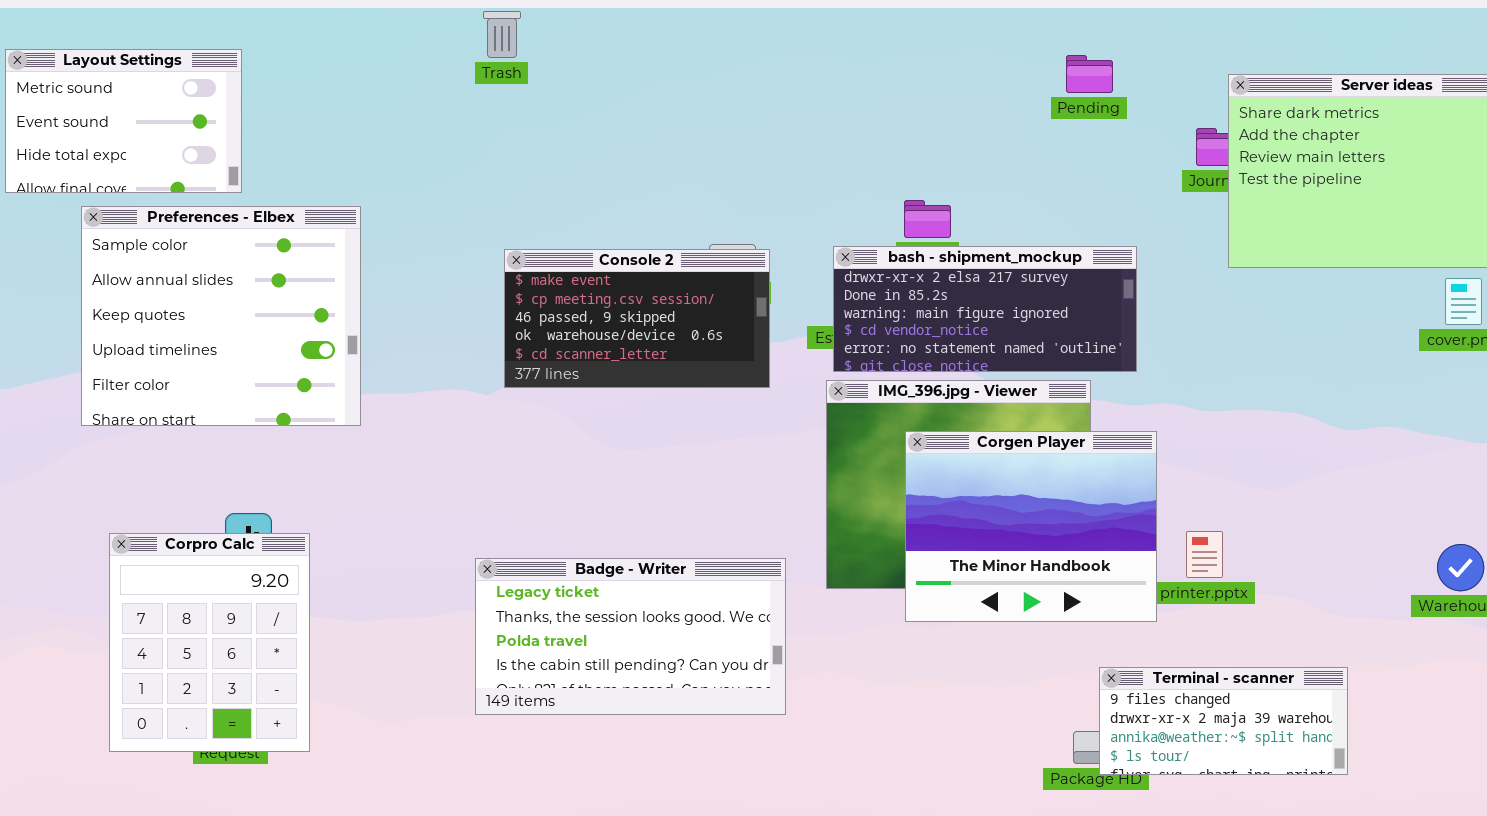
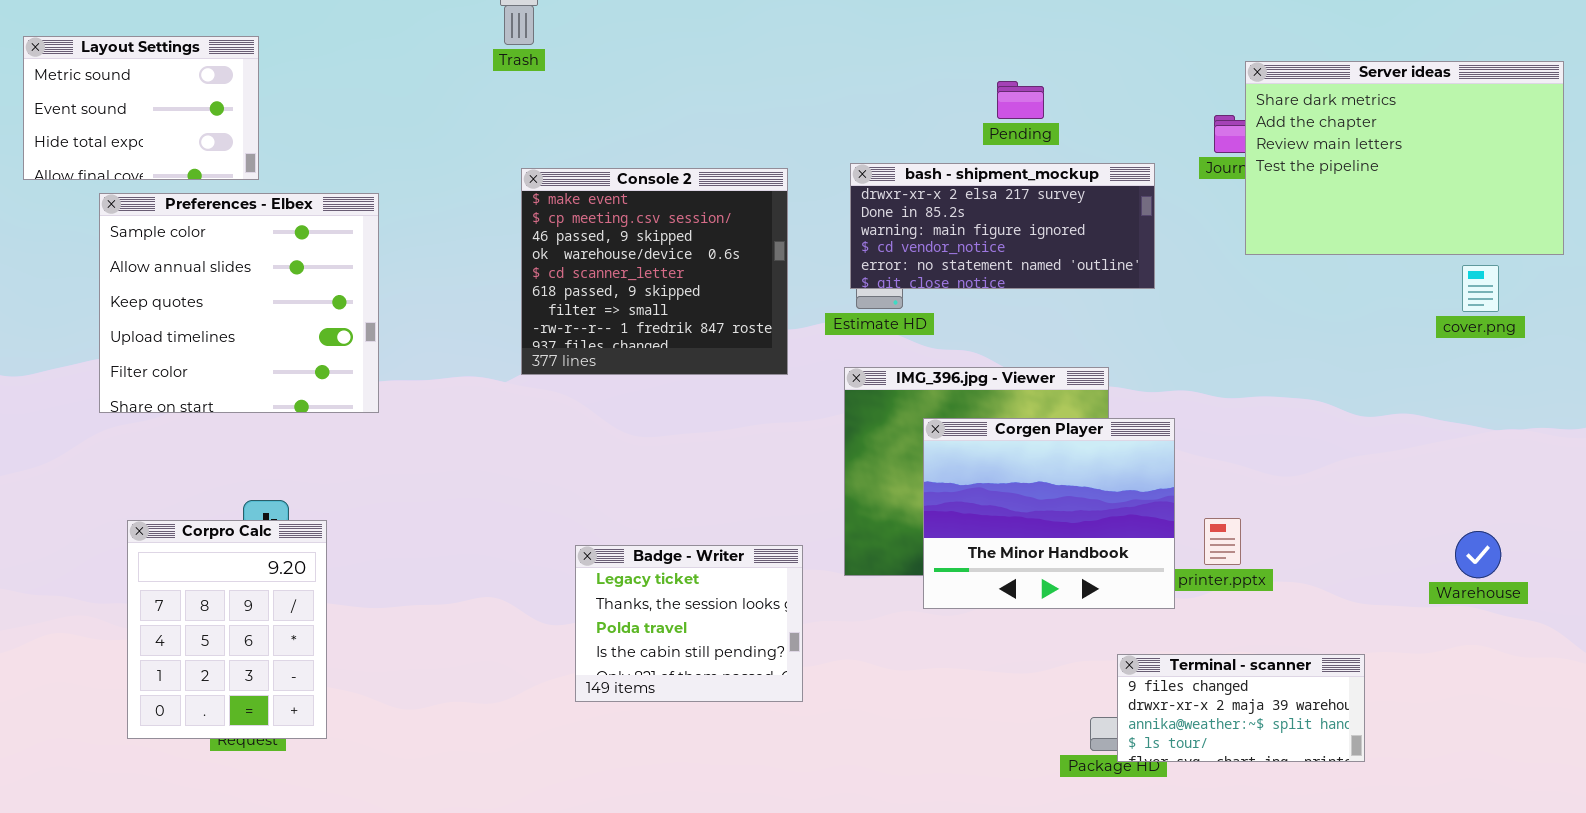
Pending: [1066,55,1113,93] -> [997,81,1044,119], moved
bash - shipment_mockup: [833,246,1137,372] -> [850,163,1155,289], moved
Console 2: [504,249,770,388] -> [521,168,788,375], resized
Badge - Writer: [475,558,786,715] -> [575,545,803,702], resized

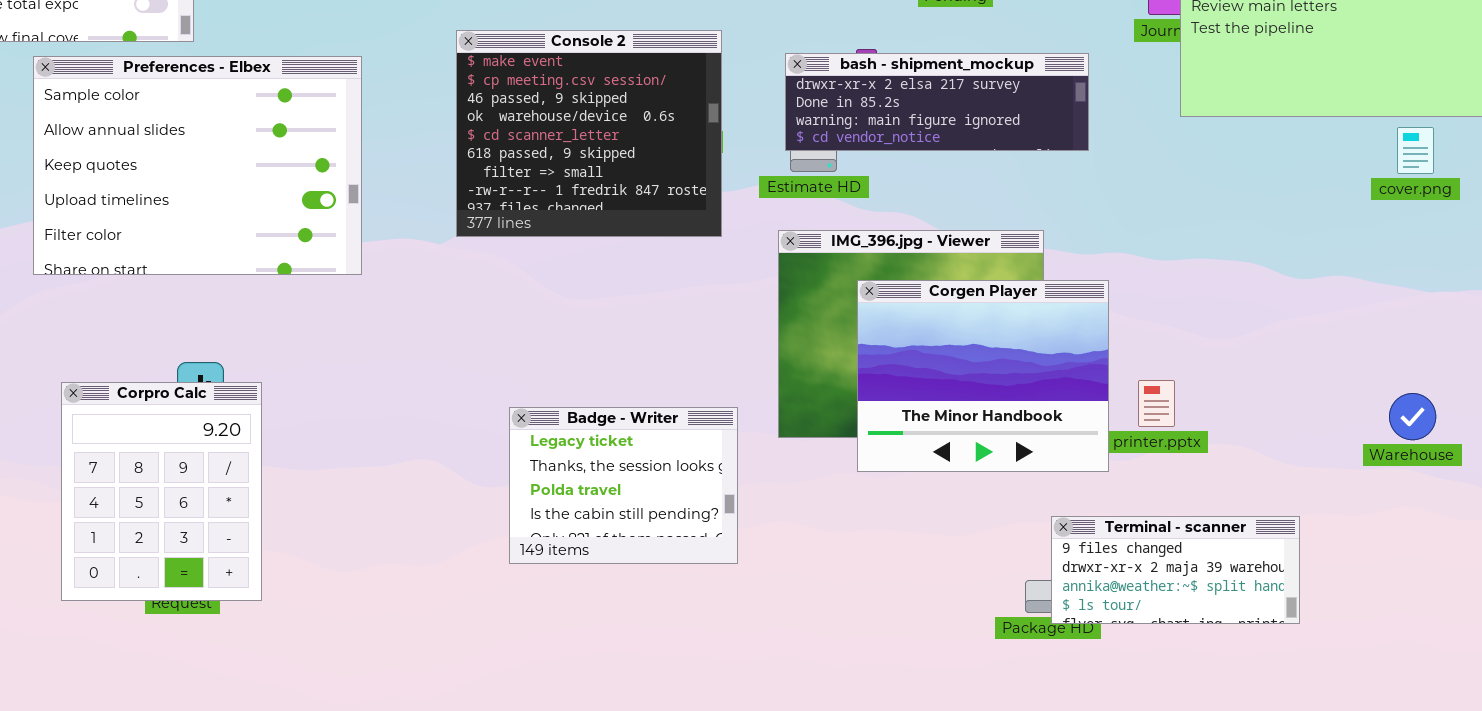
bash - shipment_mockup: [850,163,1155,289] -> [785,53,1089,151], resized
Preferences - Elbex: [99,193,379,413] -> [33,56,362,275], resized

